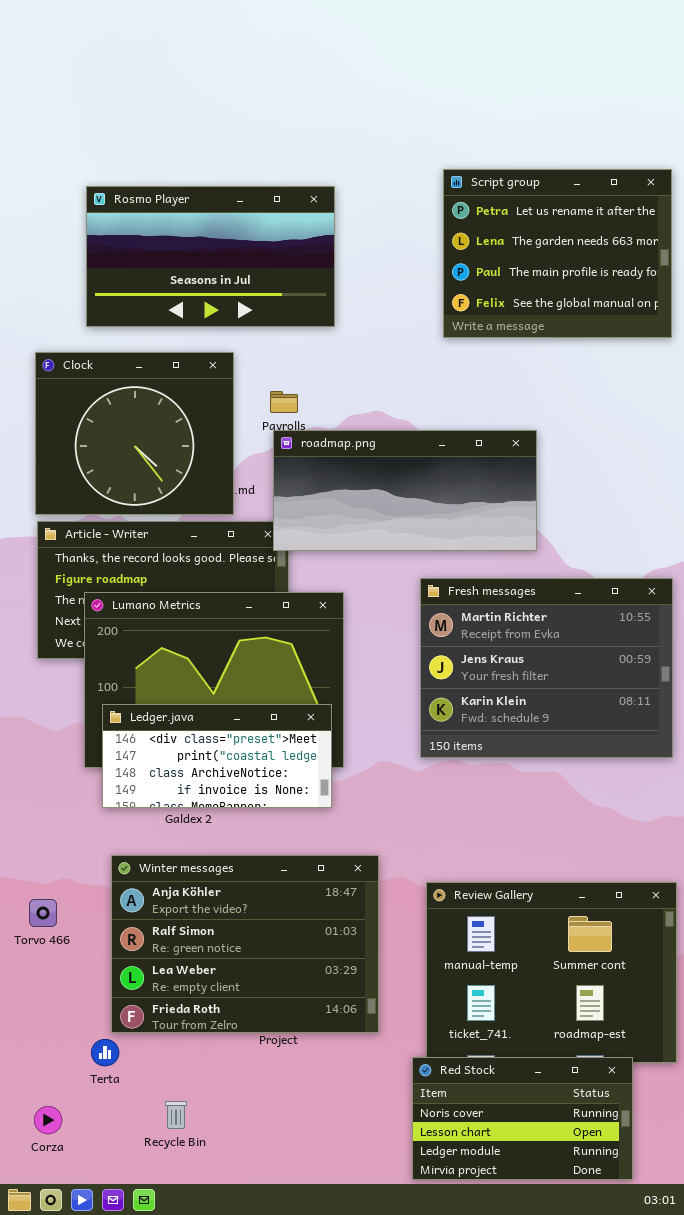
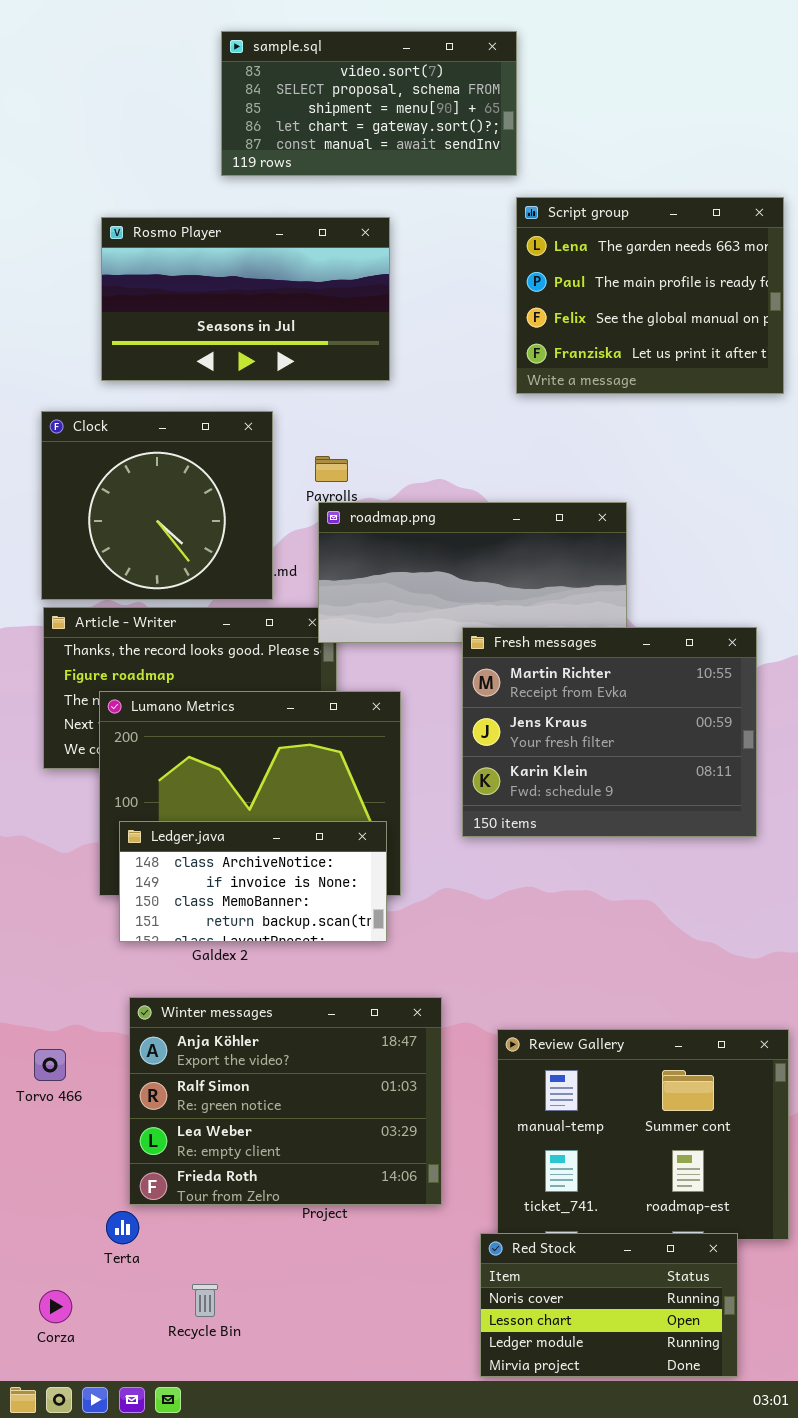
sample.sql: none -> [221,31,517,176], opened
Script group: [443,169,672,338] -> [516,197,784,394], scrolled down 1 row
Fresh messages: [420,578,673,758] -> [462,627,757,837], moved
Ledger.java: [102,704,332,808] -> [119,821,387,942], scrolled down 2 rows

